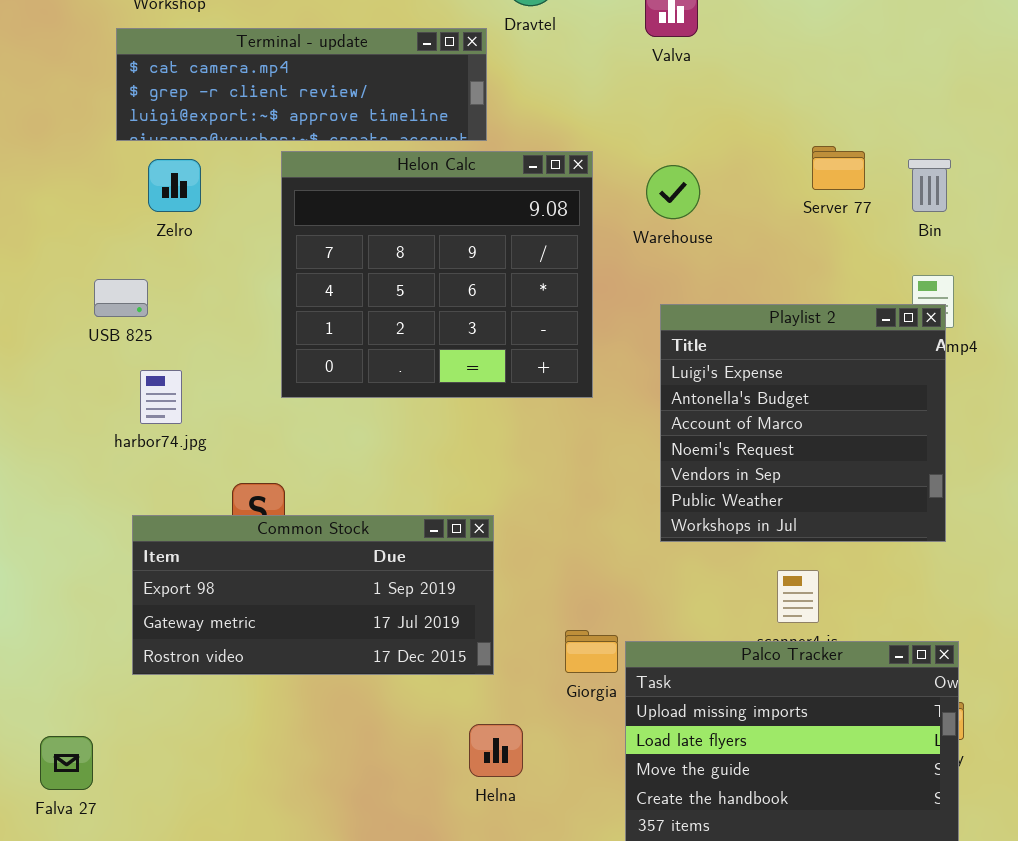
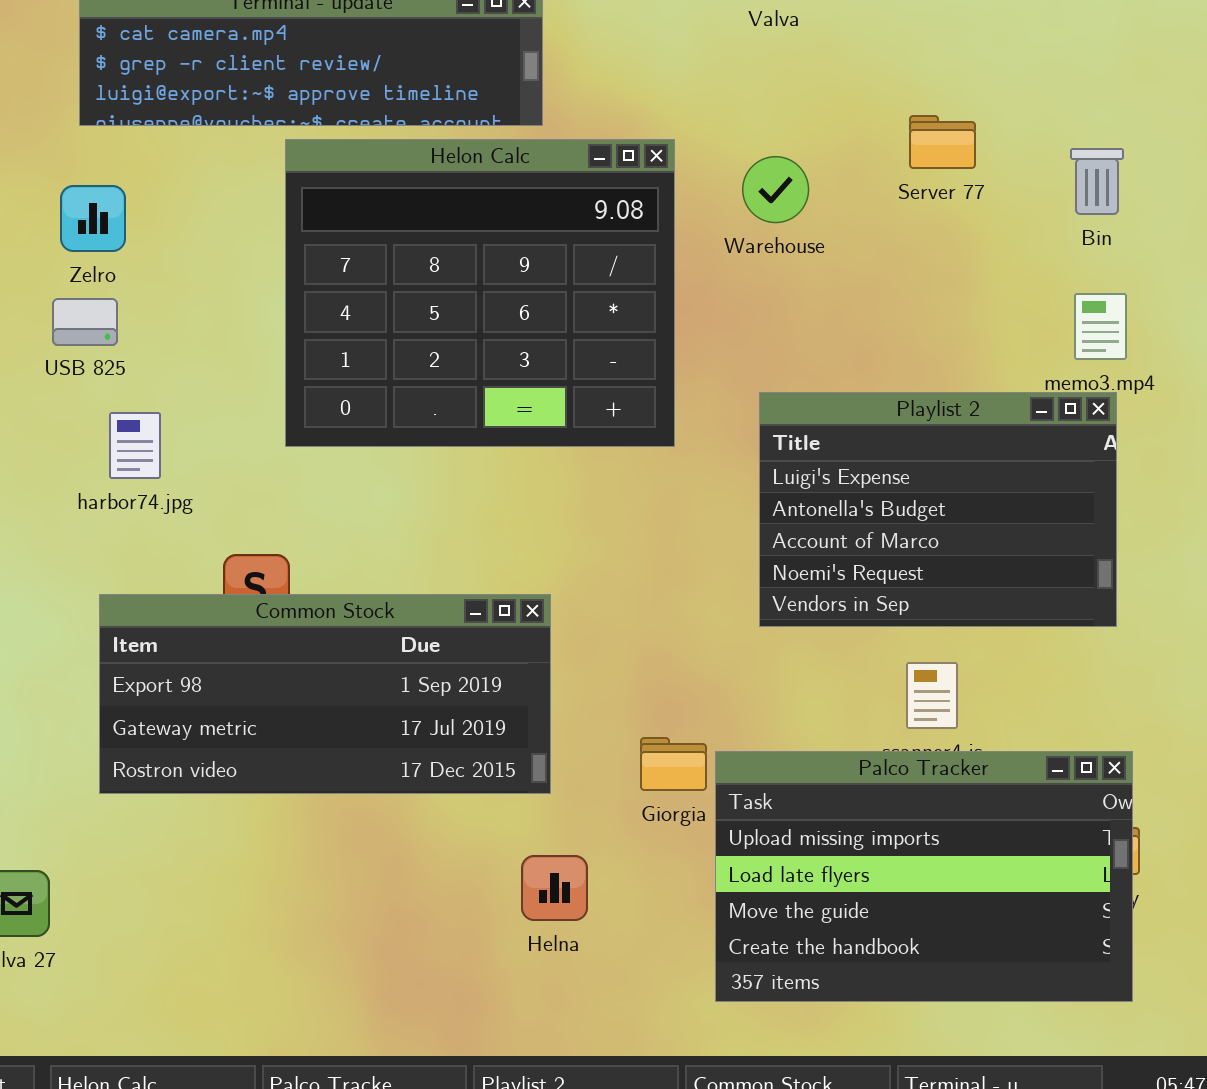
Server 77: [812,146,865,190] -> [909,115,976,169], moved
Zelro: [148,159,201,212] -> [60,185,126,252], moved
Playlist 2: [660,304,946,542] -> [759,392,1117,627], resized

